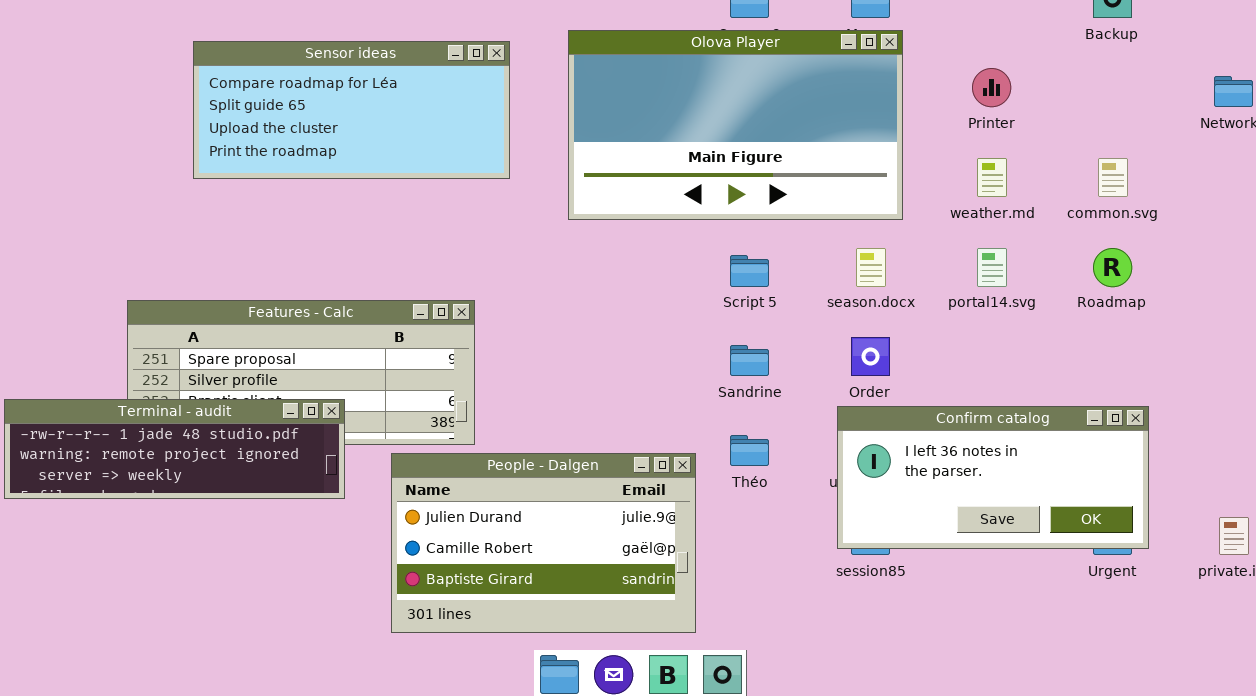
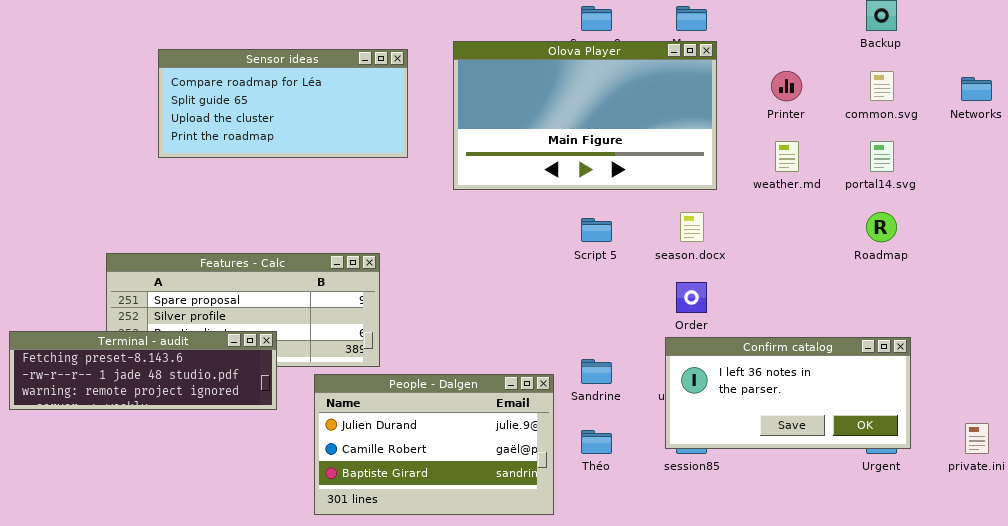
common.svg: [1098,158,1128,197] -> [870,71,894,101], moved
portal14.svg: [977,248,1007,287] -> [870,141,894,172], moved
Sandrine: [730,345,769,376] -> [581,359,612,384], moved
Terminal - audit: [4,399,345,499] -> [9,331,277,410], scrolled up 1 row
Théo: [730,435,769,466] -> [581,430,612,454], moved

